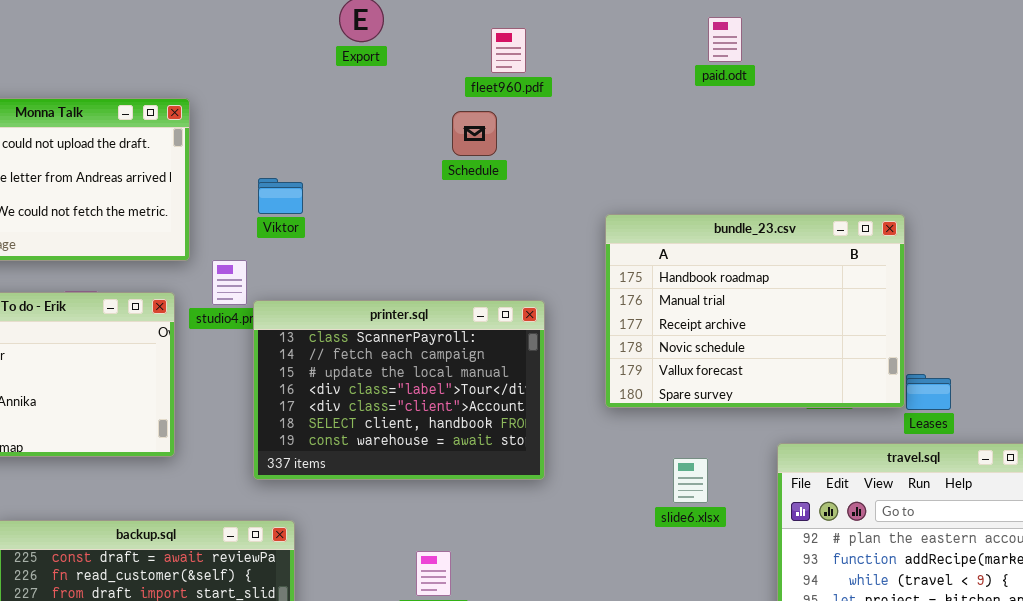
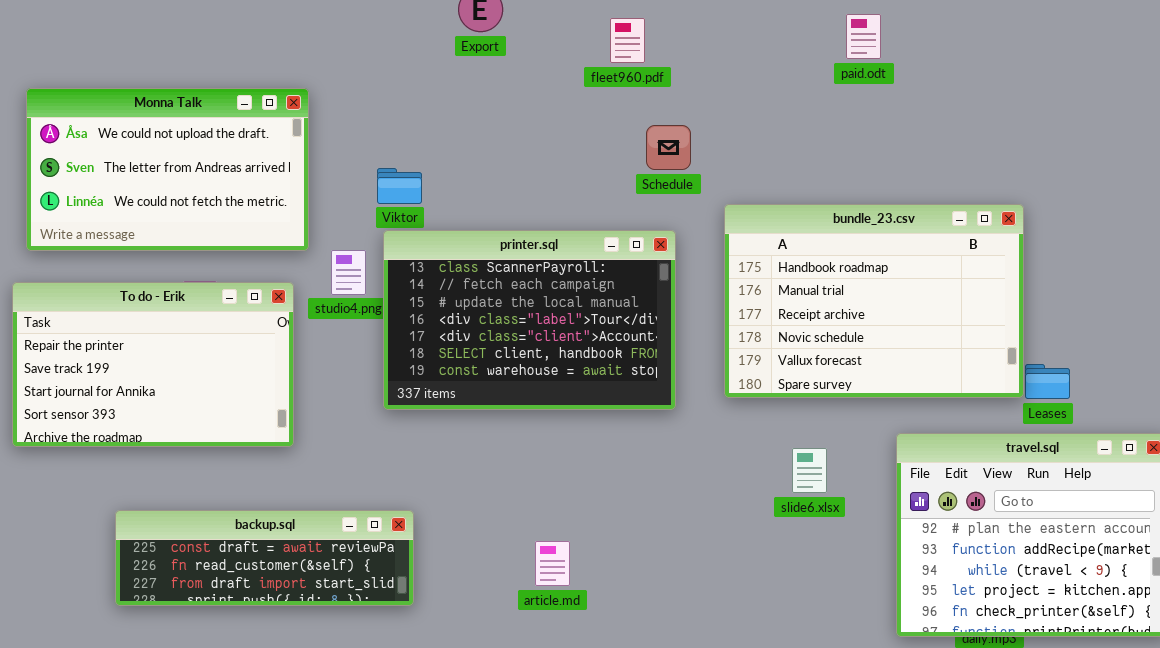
paid.odt: [708,17,742,62] -> [846,14,881,59], moved
Schedule: [452,111,497,156] -> [646,125,691,170], moved
printer.sql: [253,300,545,480] -> [383,230,676,410], moved

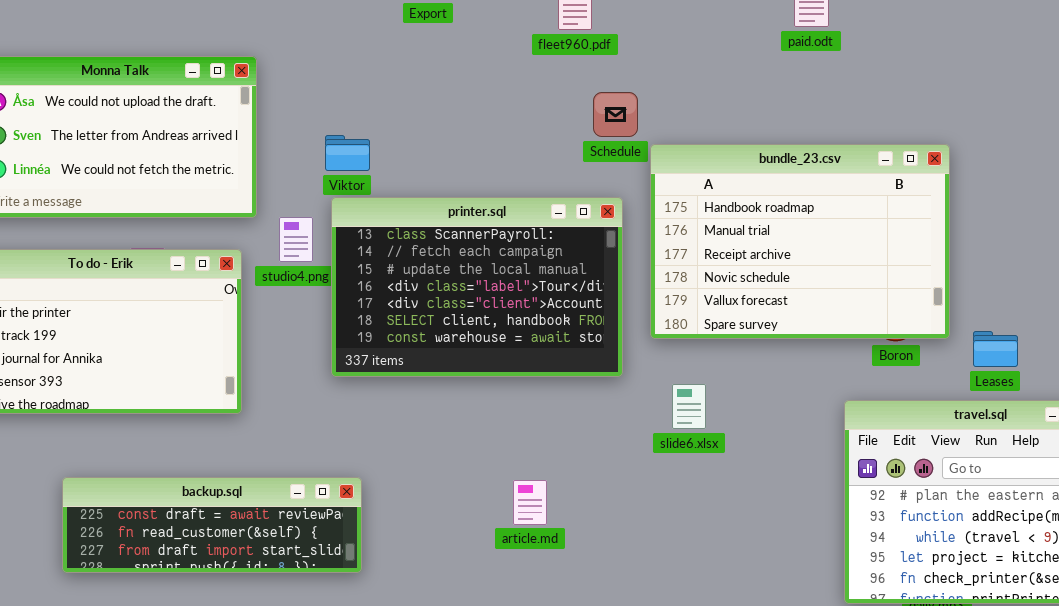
bundle_23.csv: [724,204,1024,398] -> [650,144,950,339], moved
slide6.xlsx: [792,448,827,493] -> [672,384,706,429], moved
article.md: [535,541,570,586] -> [513,480,547,525], moved

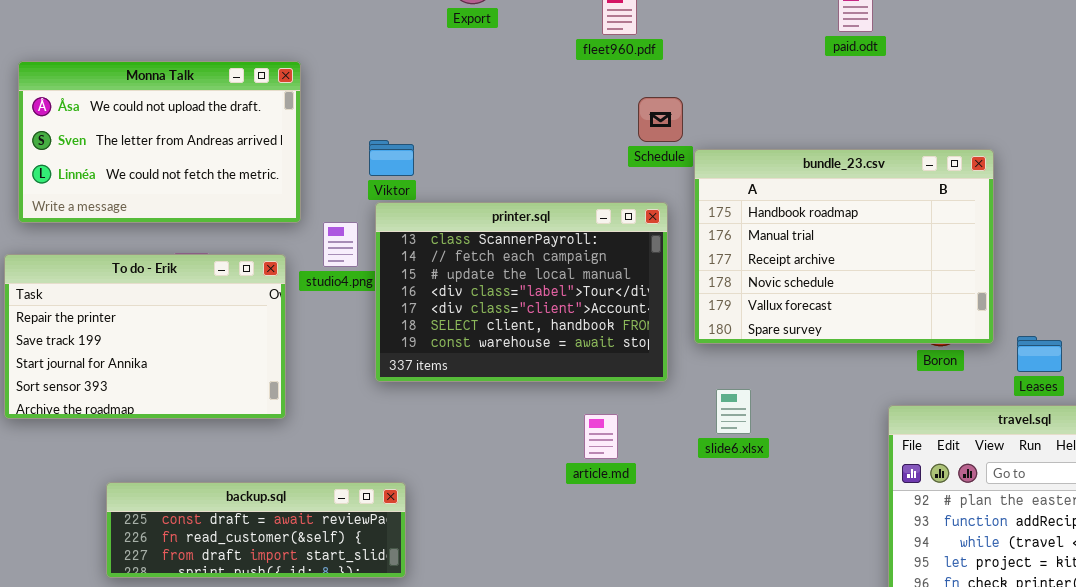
article.md: [513,480,547,525] -> [584,414,618,459], moved

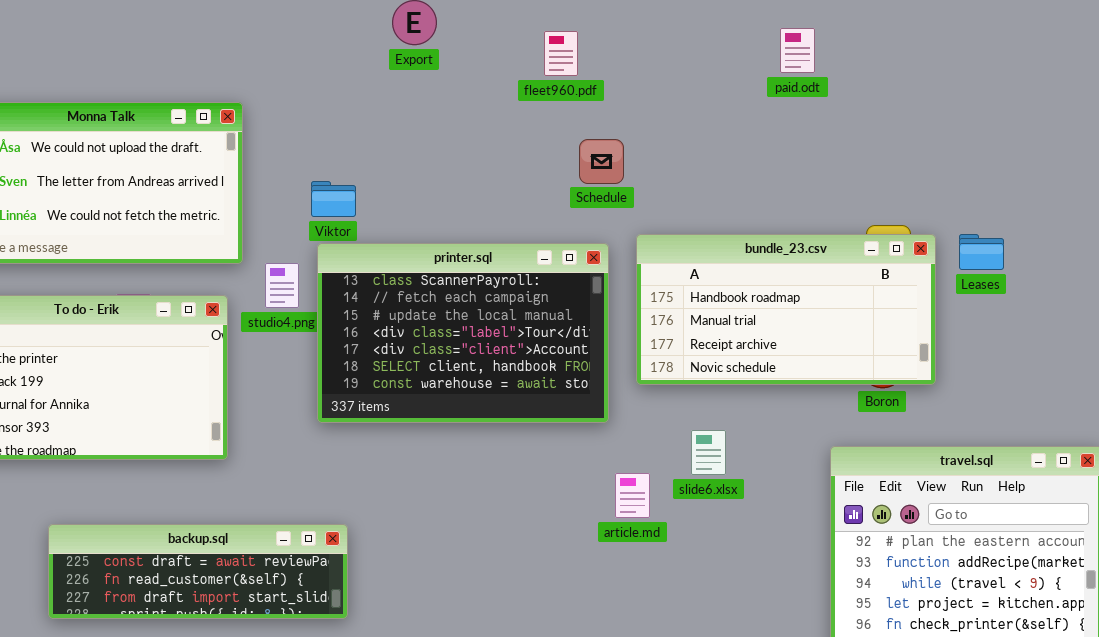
bundle_23.csv: [694,149,994,344] -> [636,234,936,385], resized
Leases: [1017,336,1062,372] -> [959,234,1004,270], moved
slide6.xlsx: [716,389,751,434] -> [691,430,726,475], moved
article.md: [584,414,618,459] -> [615,473,650,518], moved

